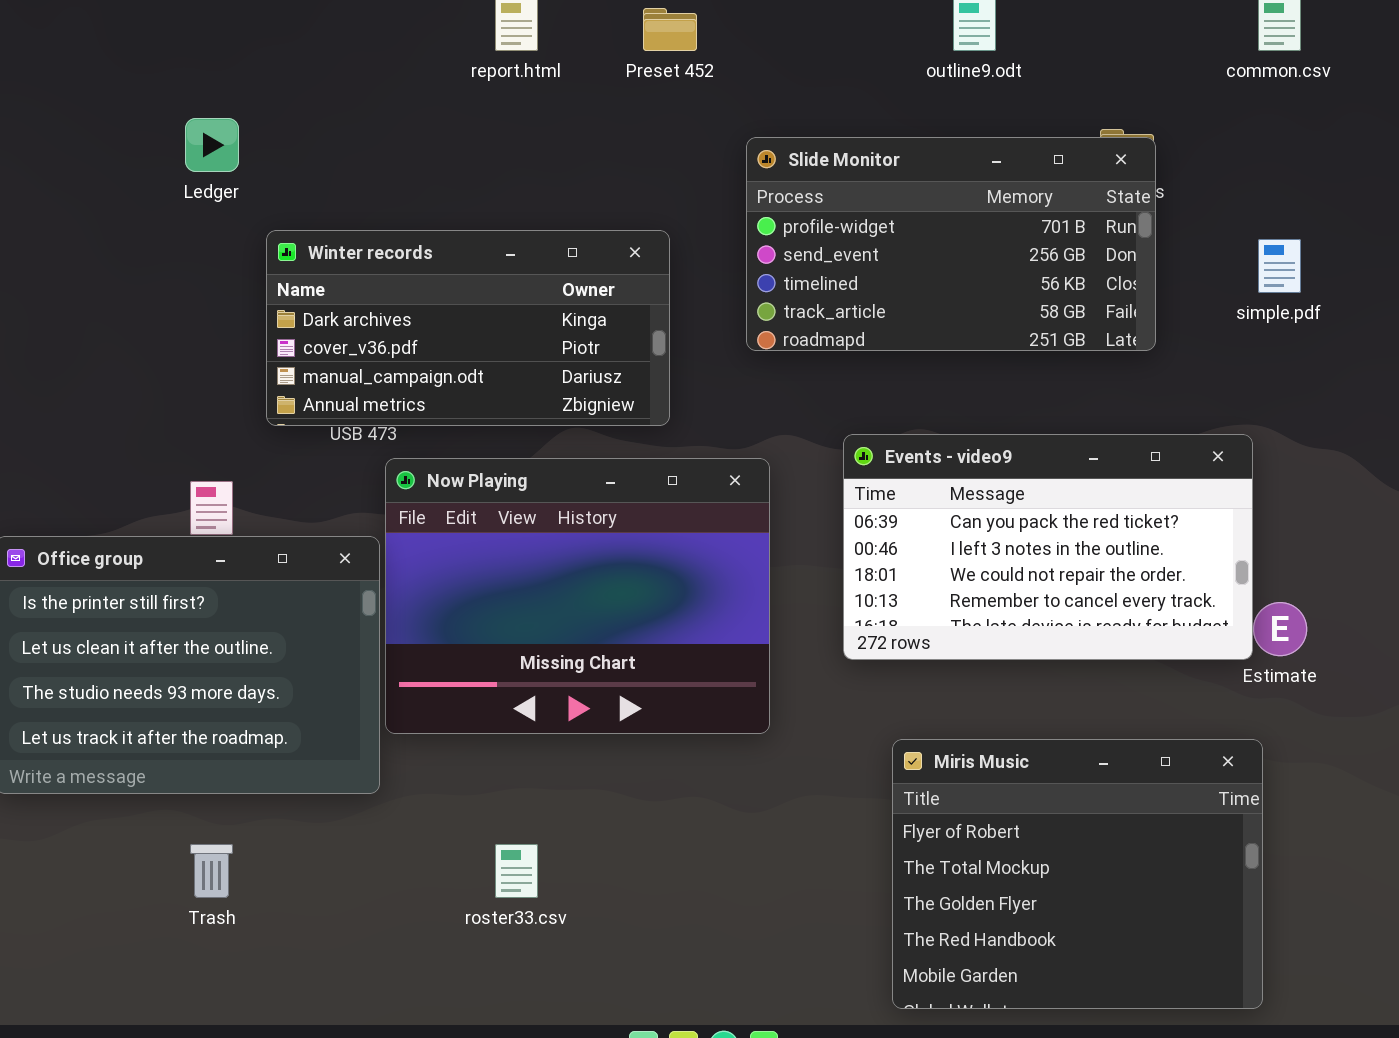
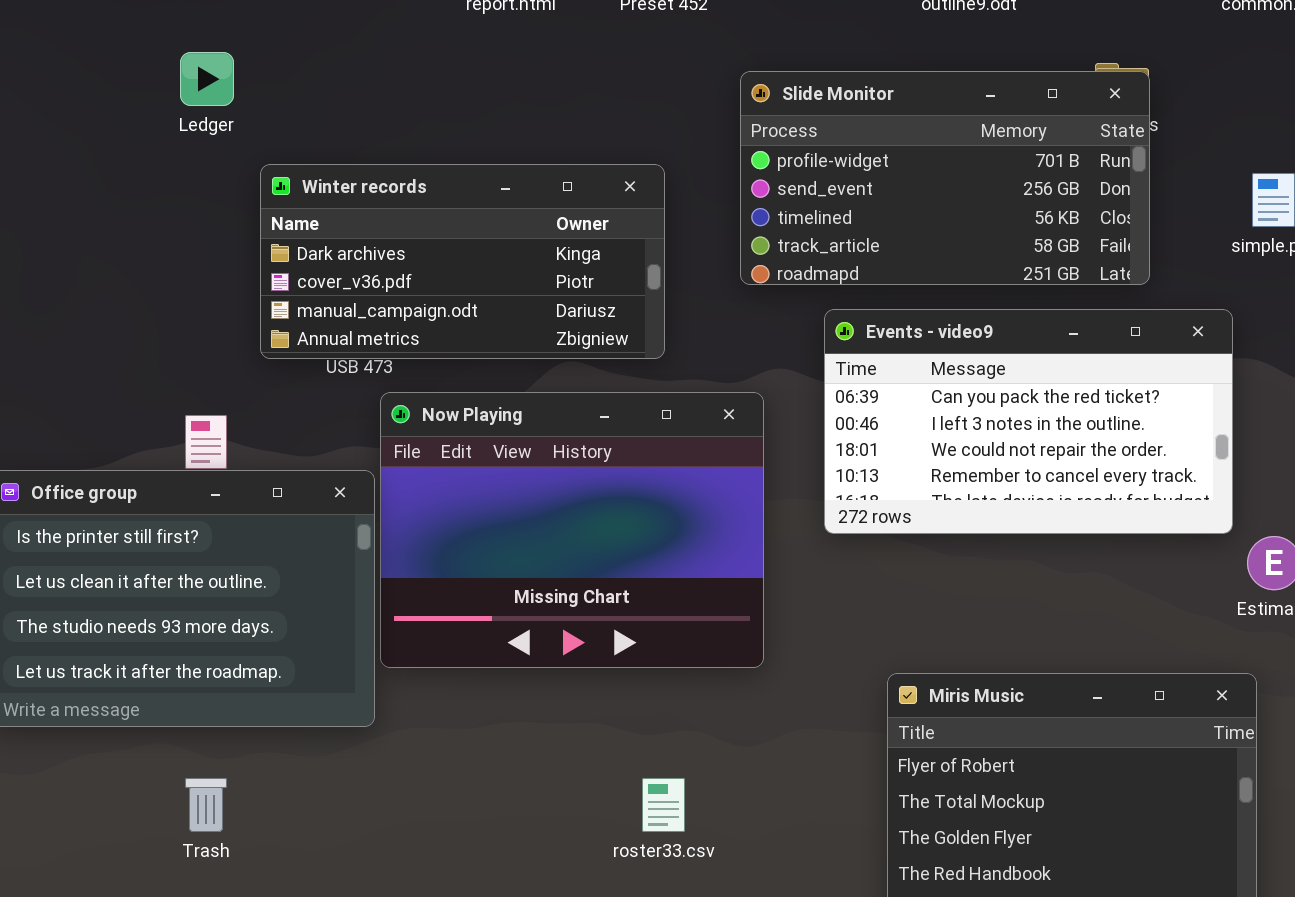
Events - video9: [843,434,1253,660] -> [824,309,1233,534], moved
roster33.csv: [495,844,538,898] -> [642,778,685,832], moved

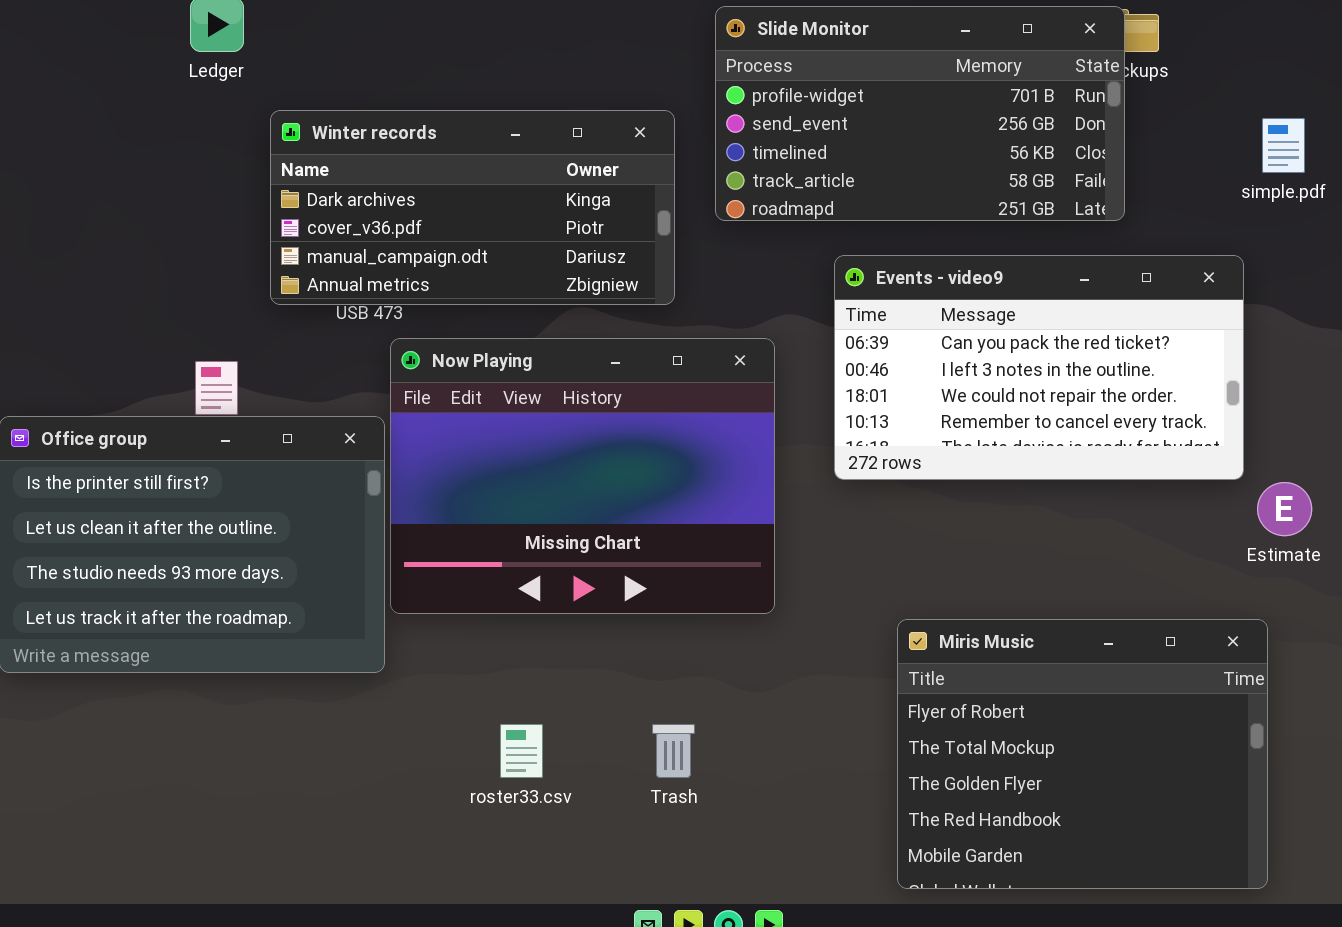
Slide Monitor: [740,71,1150,285] -> [715,6,1125,221], moved
Trash: [185,778,227,832] -> [652,724,695,778], moved
roster33.csv: [642,778,685,832] -> [500,724,543,778], moved

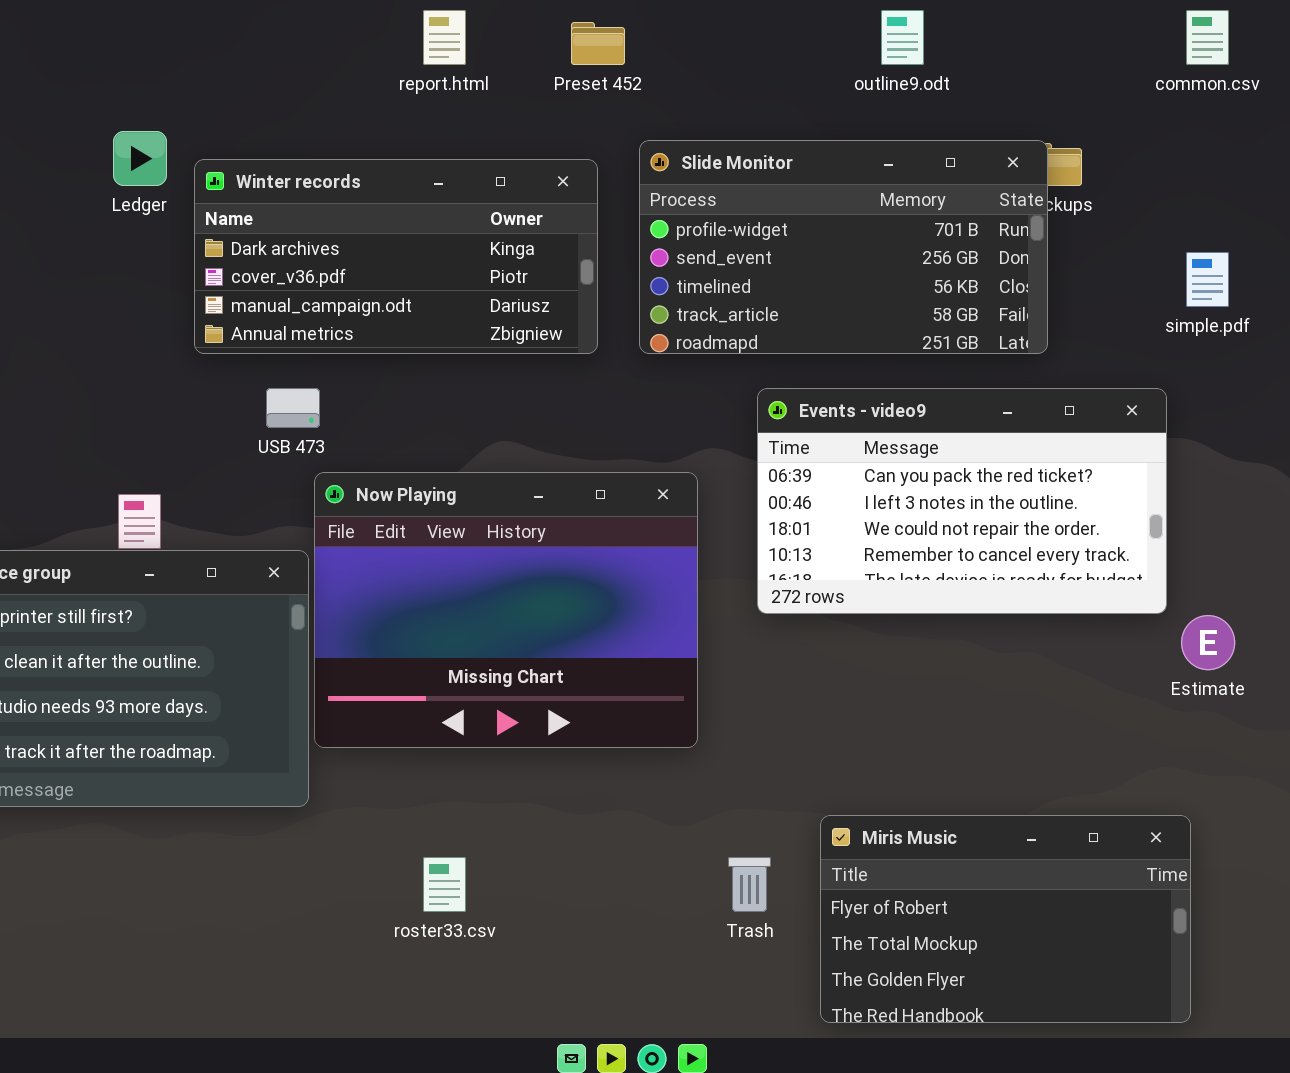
Winter records: [270,110,675,305] -> [194,159,598,354], moved
Miris Music: [897,619,1268,889] -> [820,815,1191,1023], resized
Trash: [652,724,695,778] -> [728,857,771,912], moved

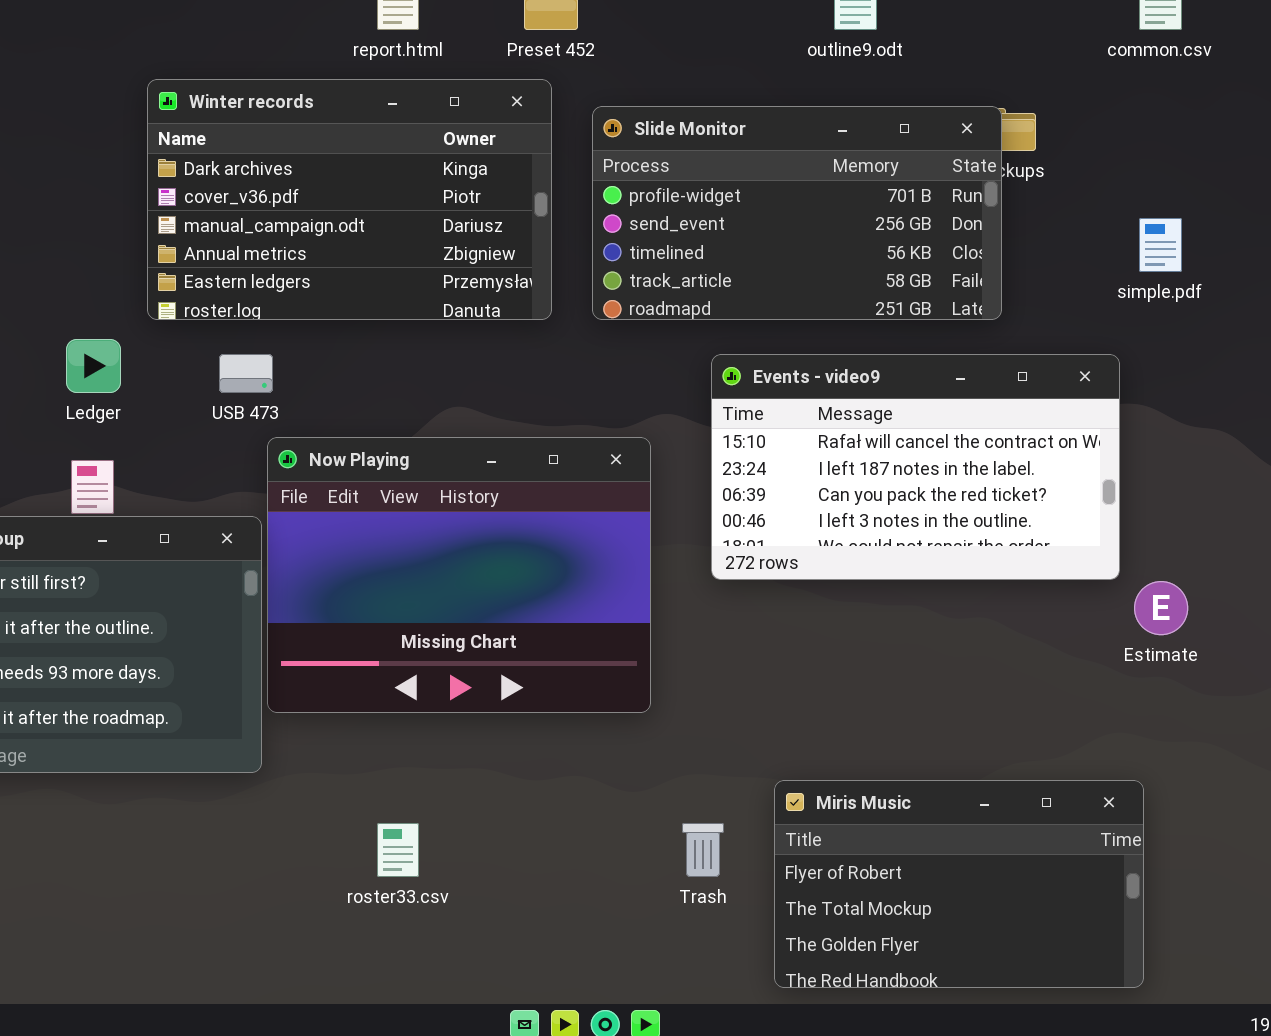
Ledger: [113,131,167,186] -> [66,339,121,393], moved
Winter records: [194,159,598,354] -> [147,79,552,320], resized
Events - video9: [757,388,1167,614] -> [711,354,1120,580], scrolled up 2 rows

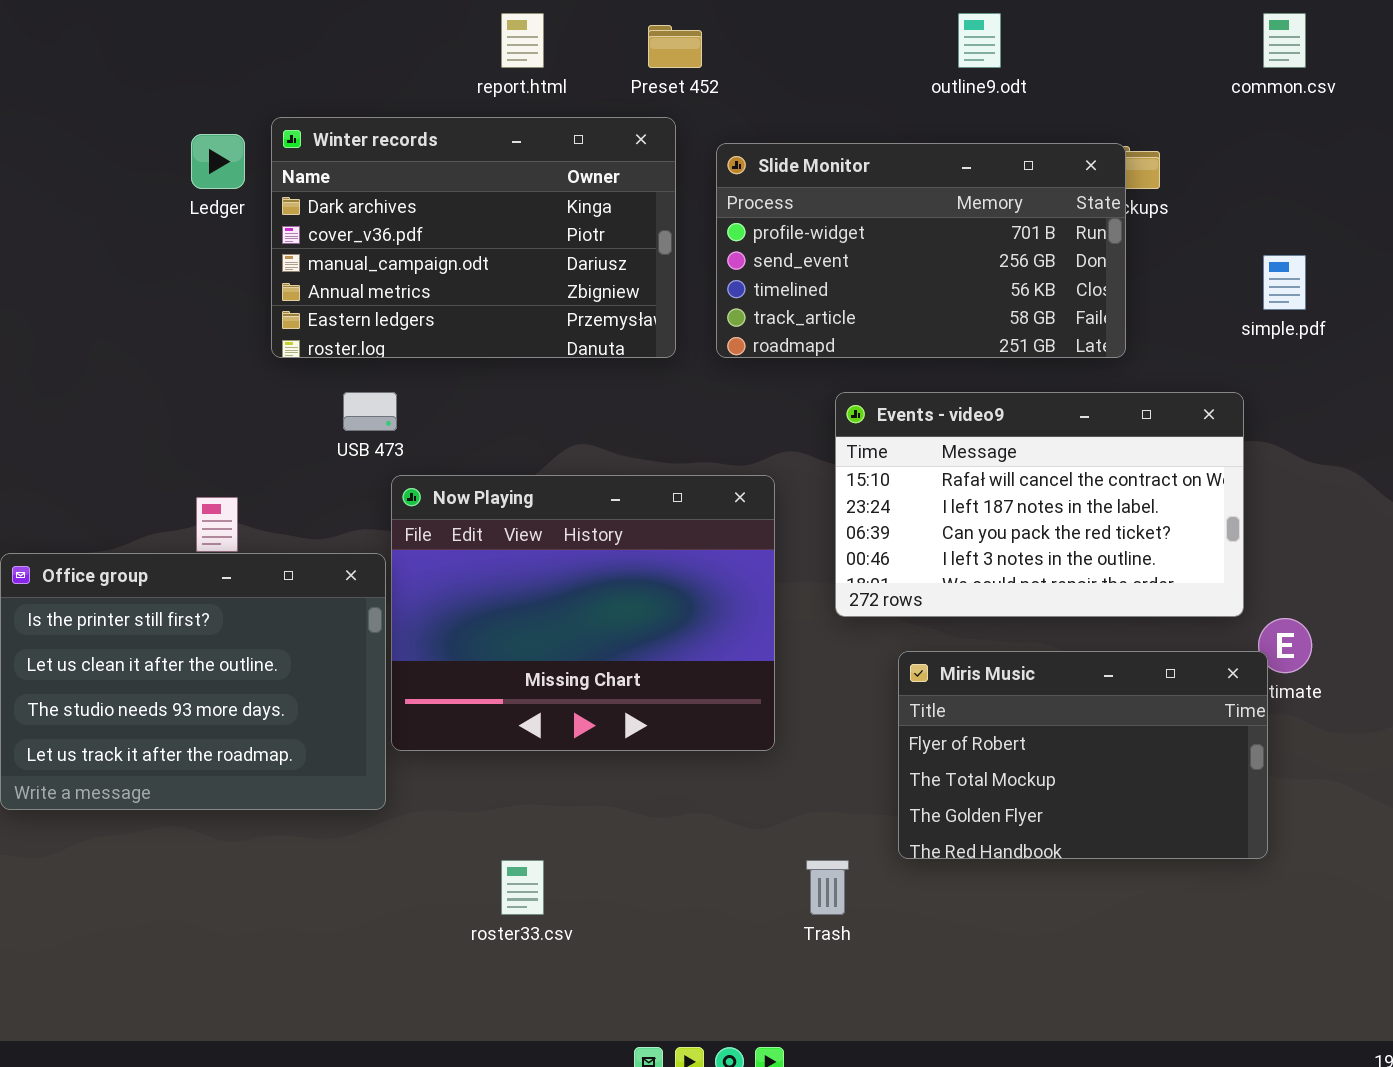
Ledger: [66,339,121,393] -> [191,134,245,189], moved
Miris Music: [774,780,1144,988] -> [898,651,1268,859], moved

